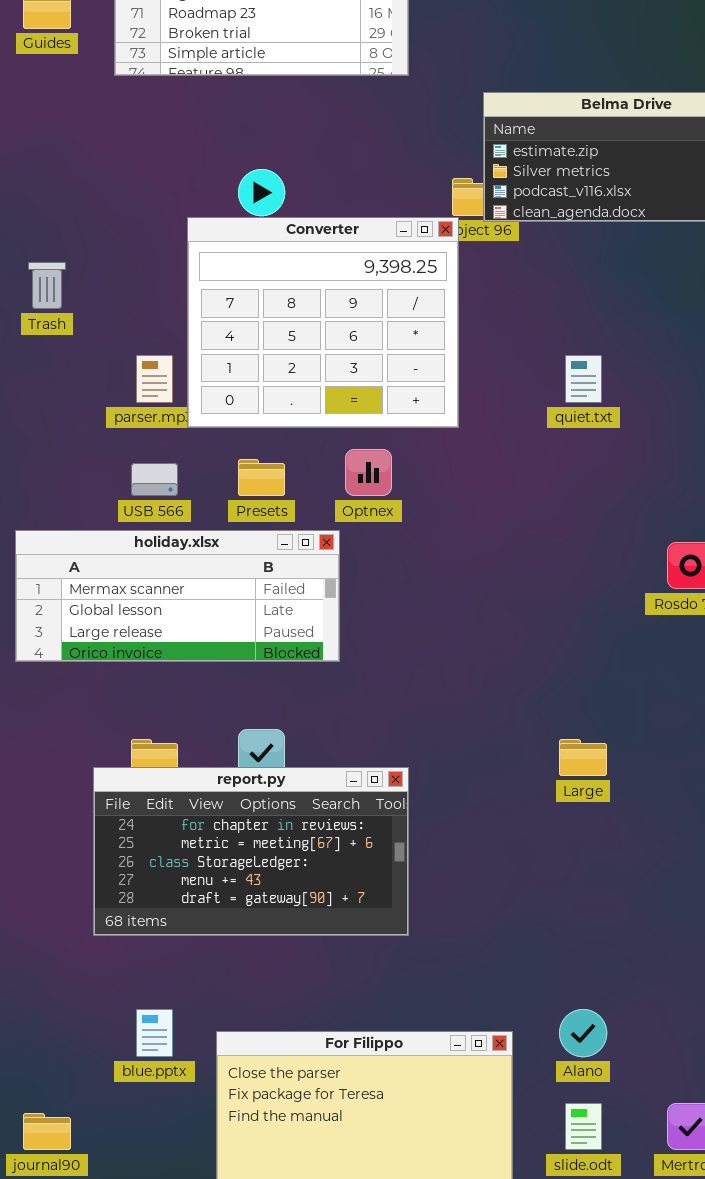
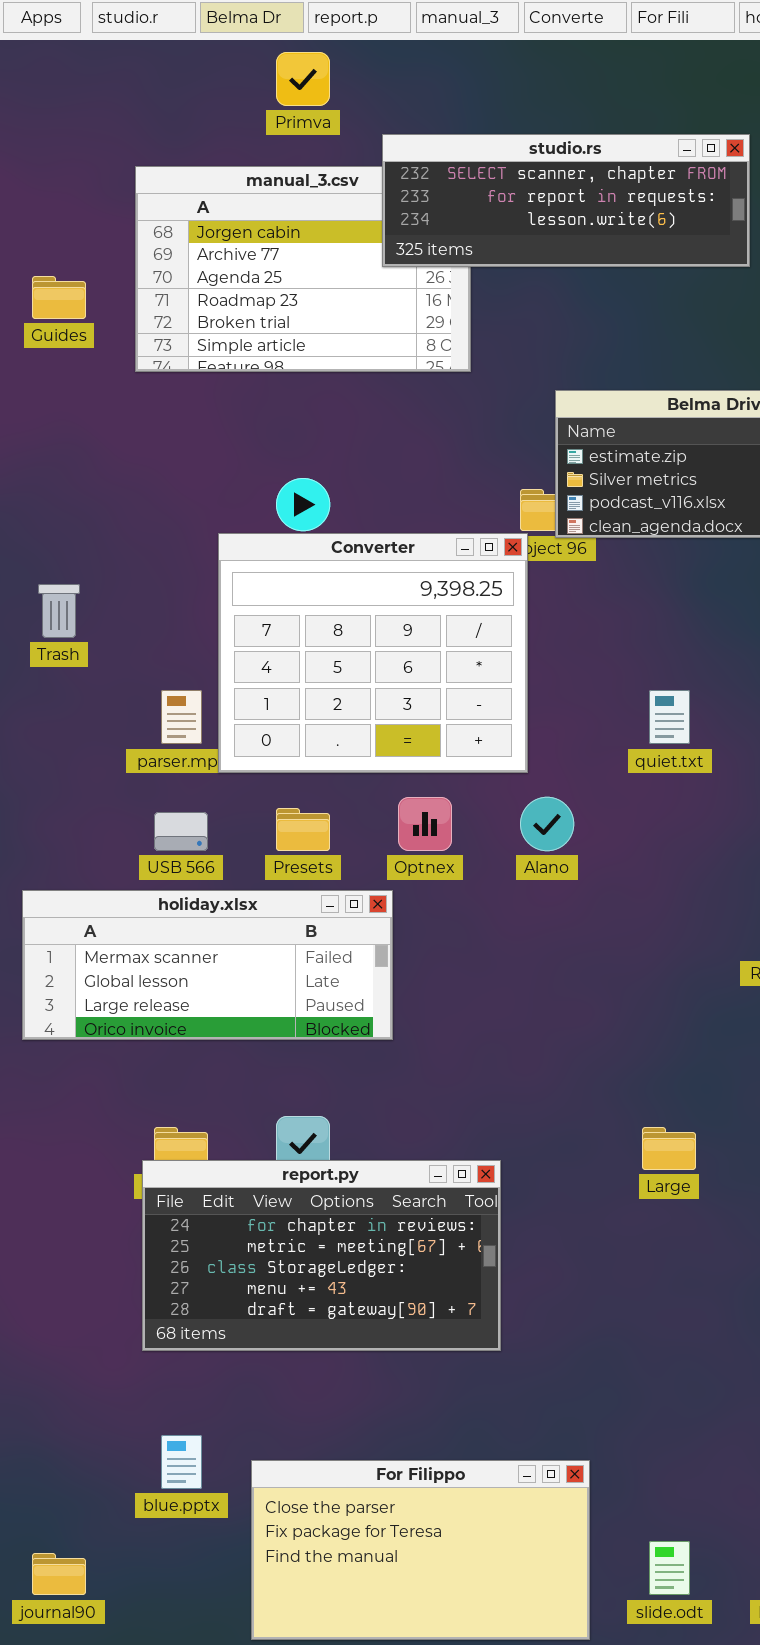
report.py: [93,767,409,936] -> [142,1160,501,1351], moved
Alano: [559,1009,607,1057] -> [520,797,574,851], moved

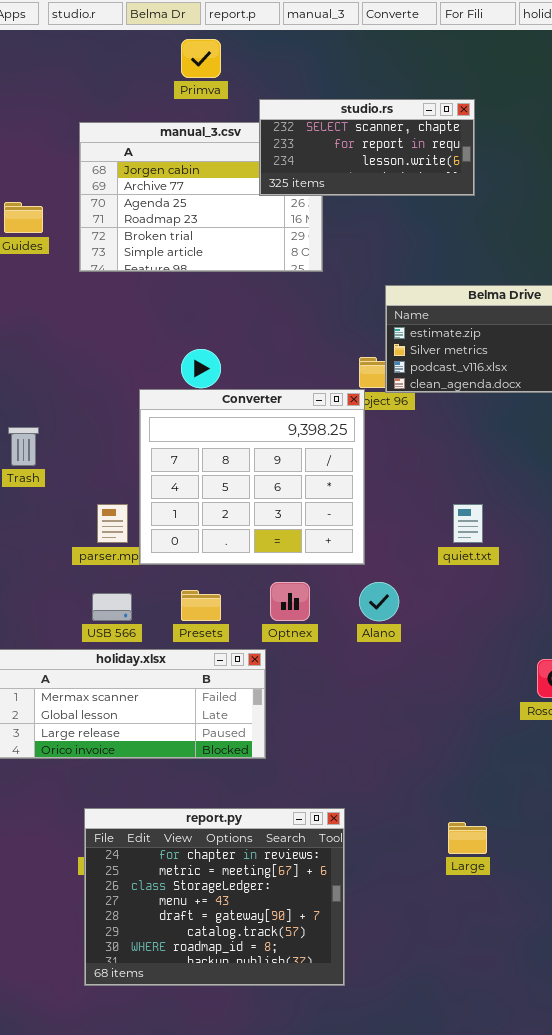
studio.rs: [382,134,750,267] -> [259,99,475,196], resized
report.py: [142,1160,501,1351] -> [84,808,345,986], resized

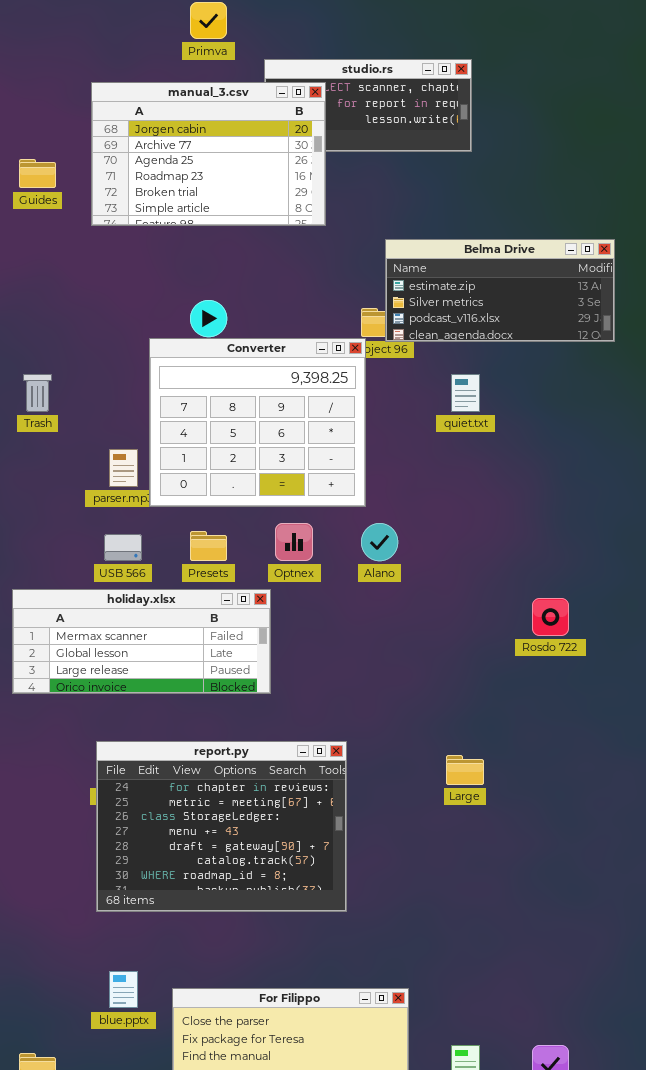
manual_3.csv: [79,122,323,272] -> [91,82,326,226], raised
quiet.txt: [453,504,483,543] -> [451,374,480,412], moved

